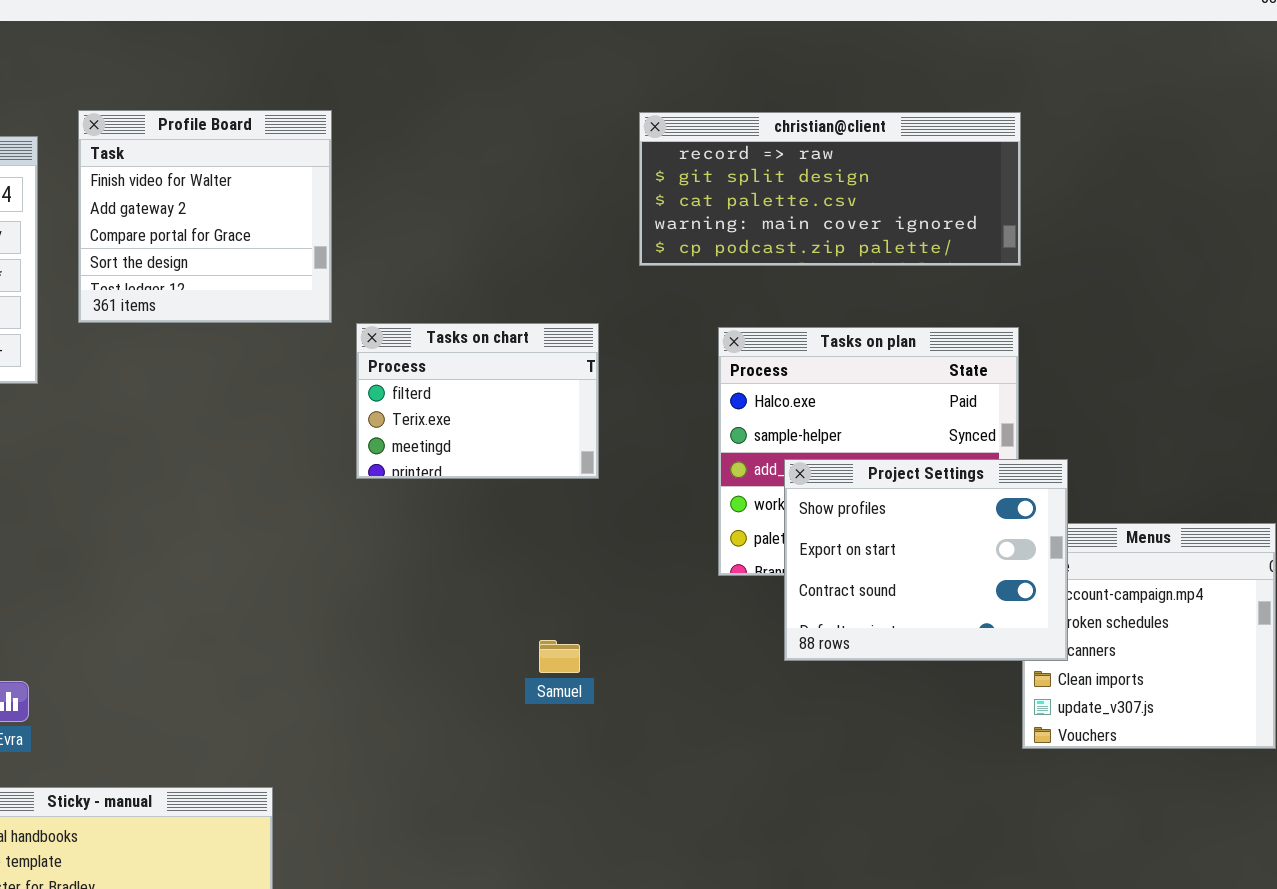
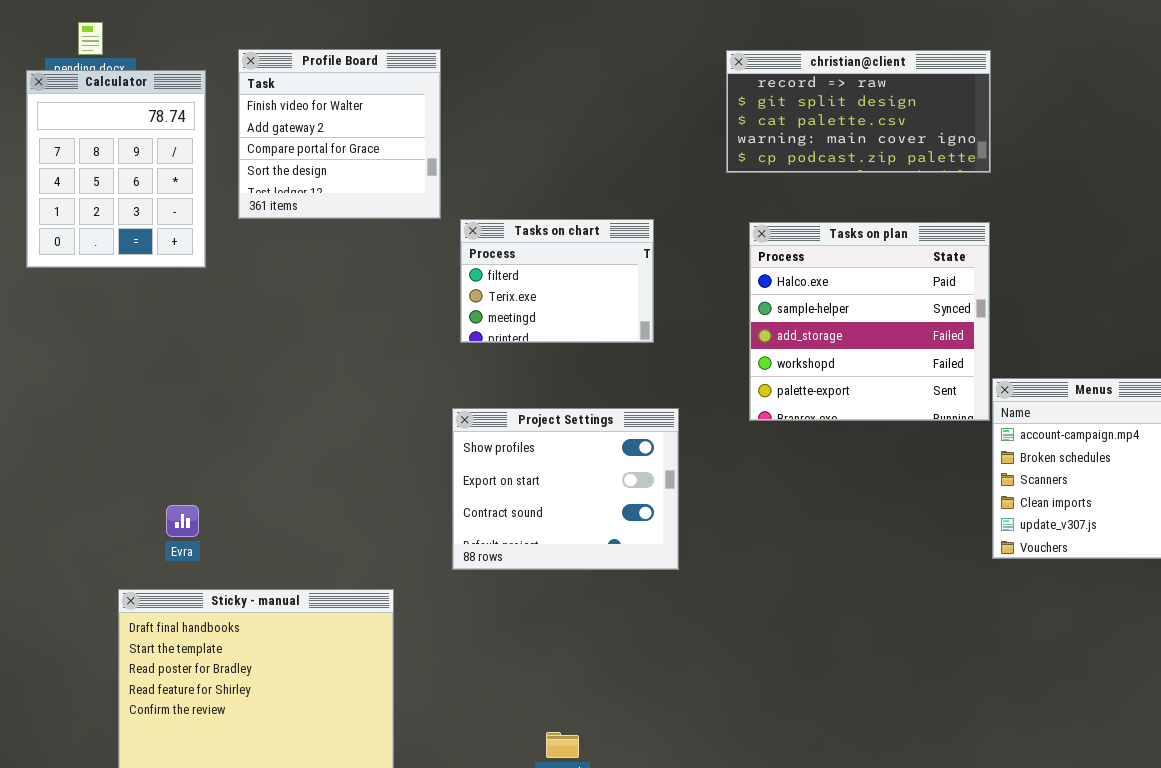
christian@client: [639,112,1021,266] -> [726,50,991,173], resized
Project Settings: [784,459,1068,661] -> [452,408,679,570], moved

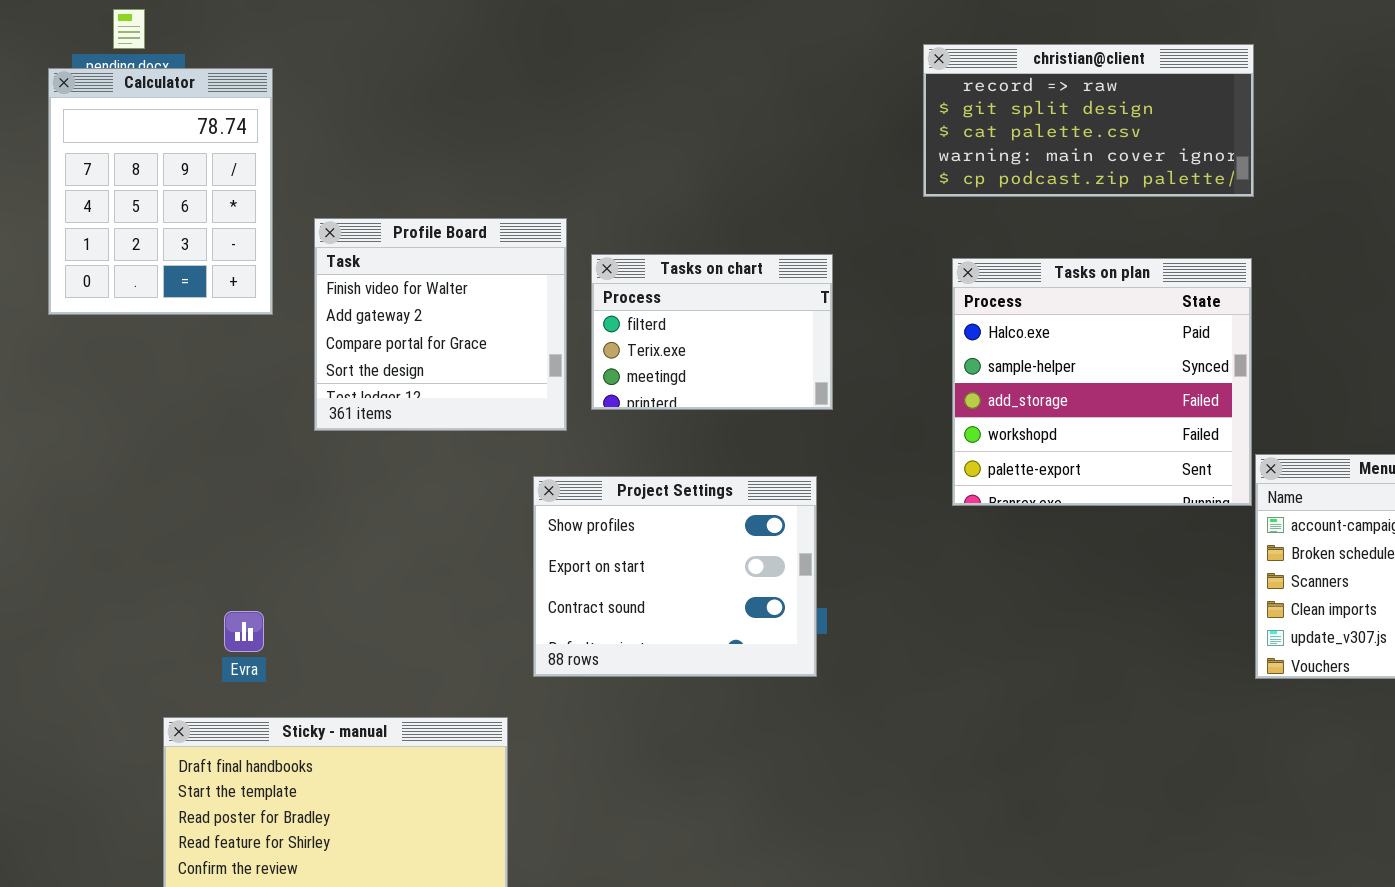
Profile Board: [238,49,441,219] -> [314,218,567,431], moved
Project Settings: [452,408,679,570] -> [533,476,817,677], moved

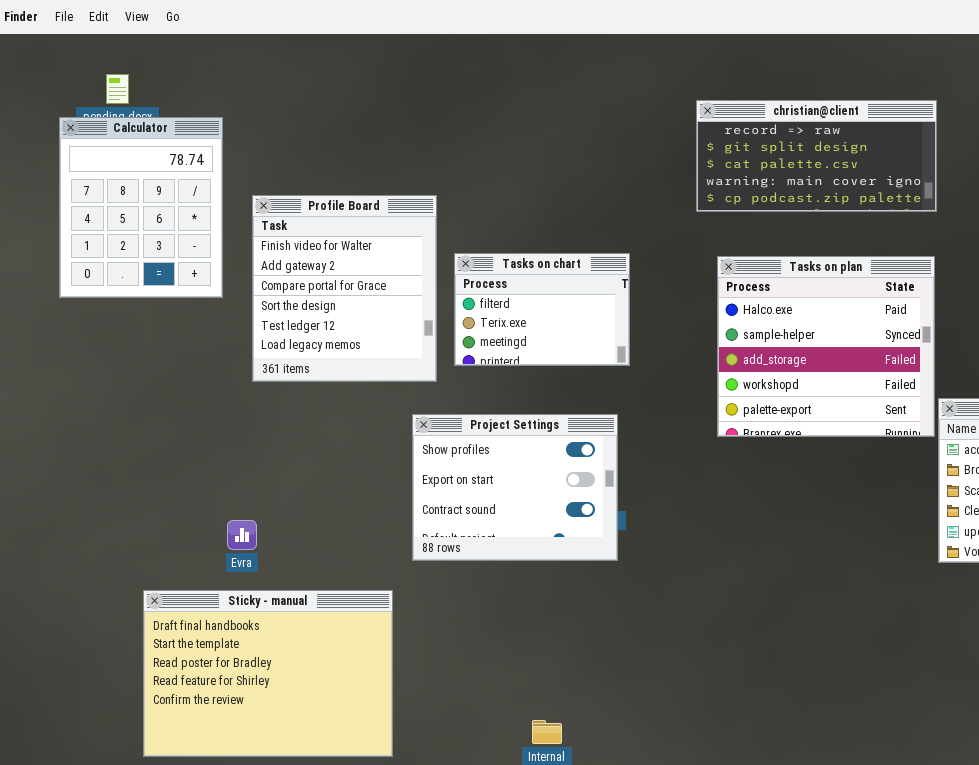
Profile Board: [314,218,567,431] -> [252,195,437,382], resized
Evra: [224,611,264,652] -> [227,520,257,550], moved

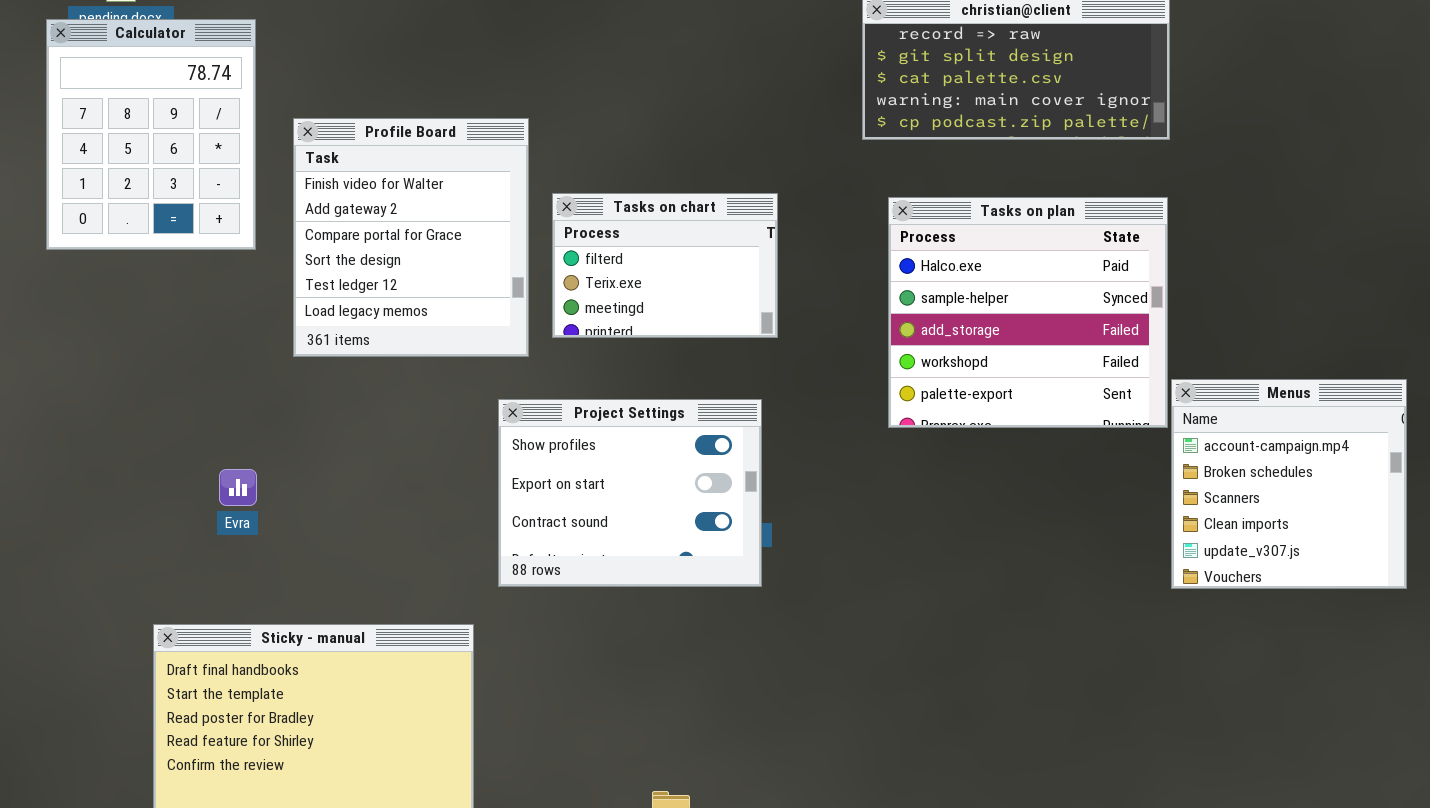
Evra: [227,520,257,550] -> [219,469,257,506], moved

